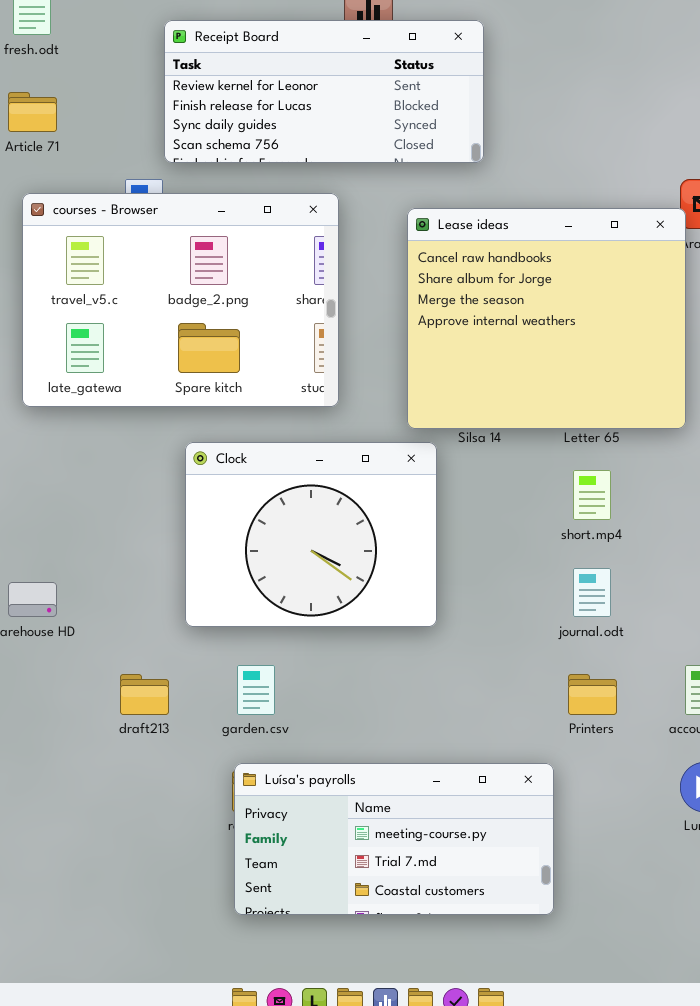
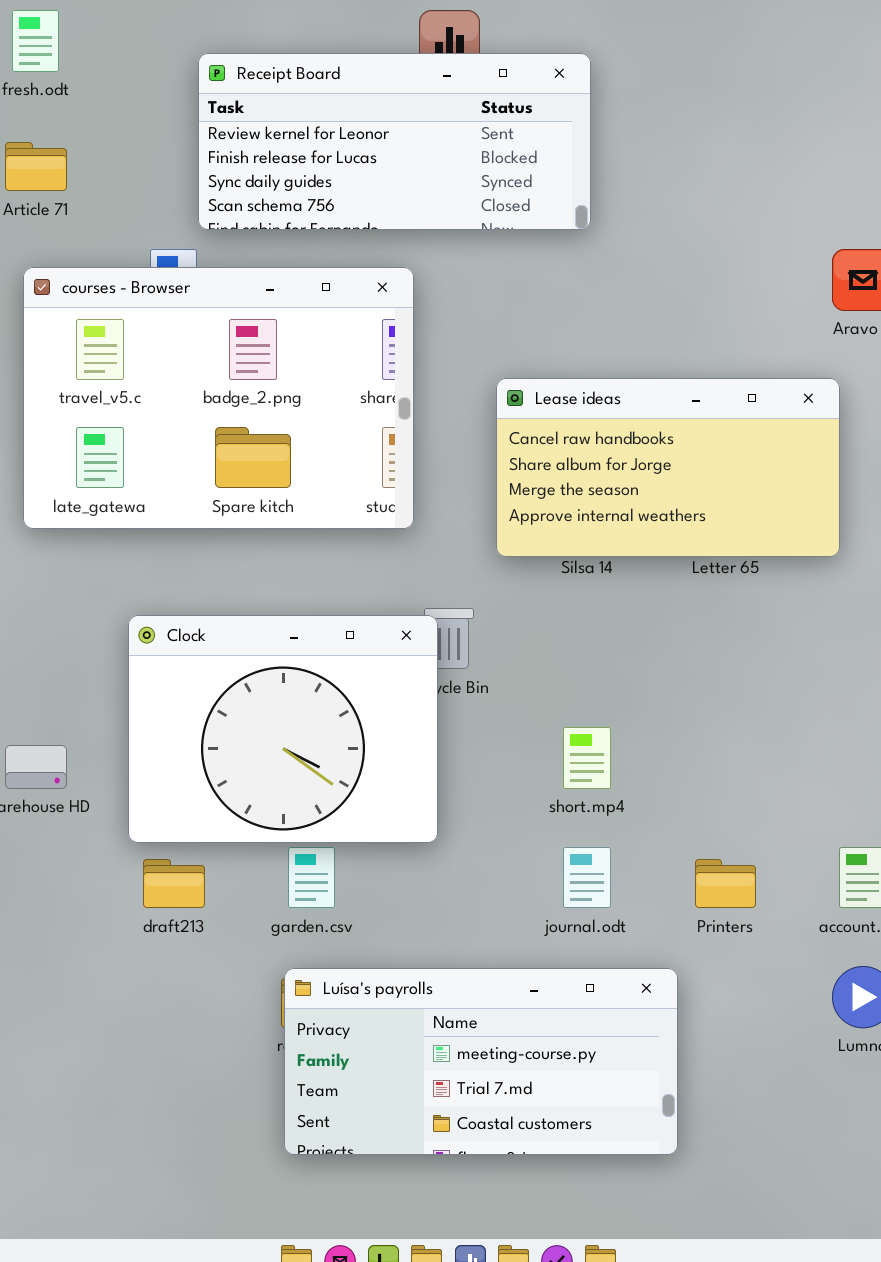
Lease ideas: [407,208,686,429] -> [496,378,840,557], resized
Clock: [185,442,437,627] -> [128,615,438,843], moved
short.mp4: [573,470,611,520] -> [563,727,611,789], moved
journal.odt: [573,568,611,617] -> [563,847,611,908], moved

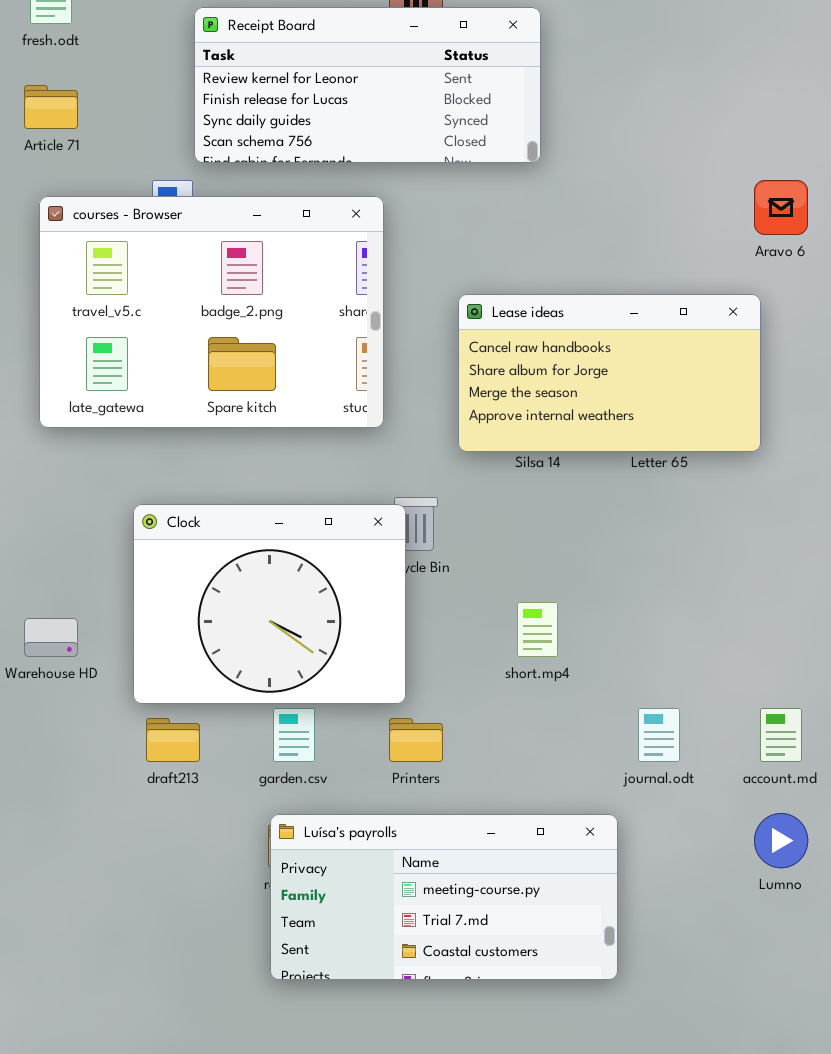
journal.odt: [563,847,611,908] -> [638,708,680,762], moved
Printers: [695,859,756,908] -> [389,718,443,762], moved

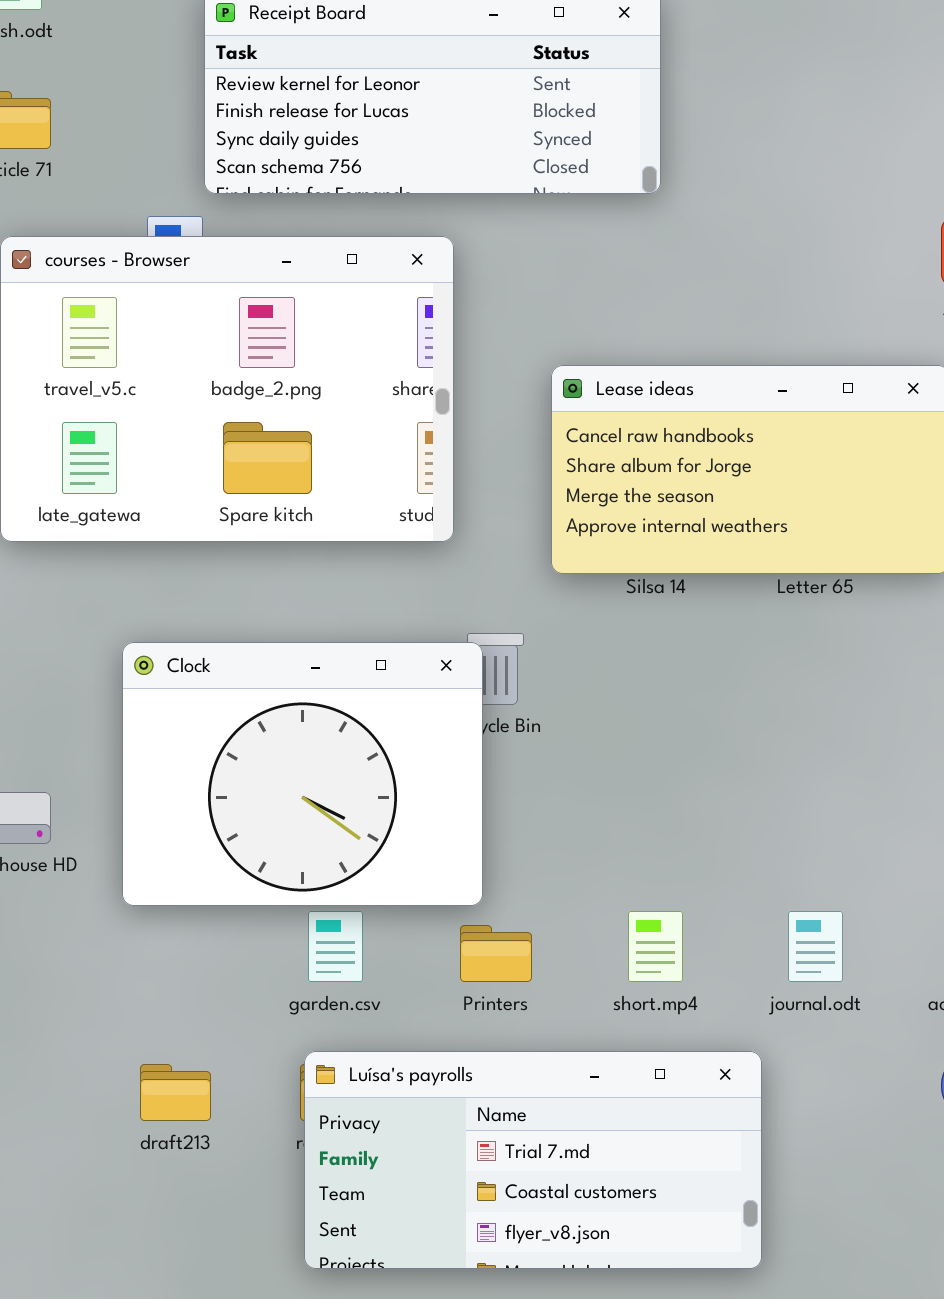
short.mp4: [517,602,558,657] -> [628,911,683,982], moved
draft213: [146,718,200,762] -> [140,1064,211,1121], moved
Luísa's payrolls: [270,814,618,980] -> [304,1051,762,1269], scrolled down 1 row

